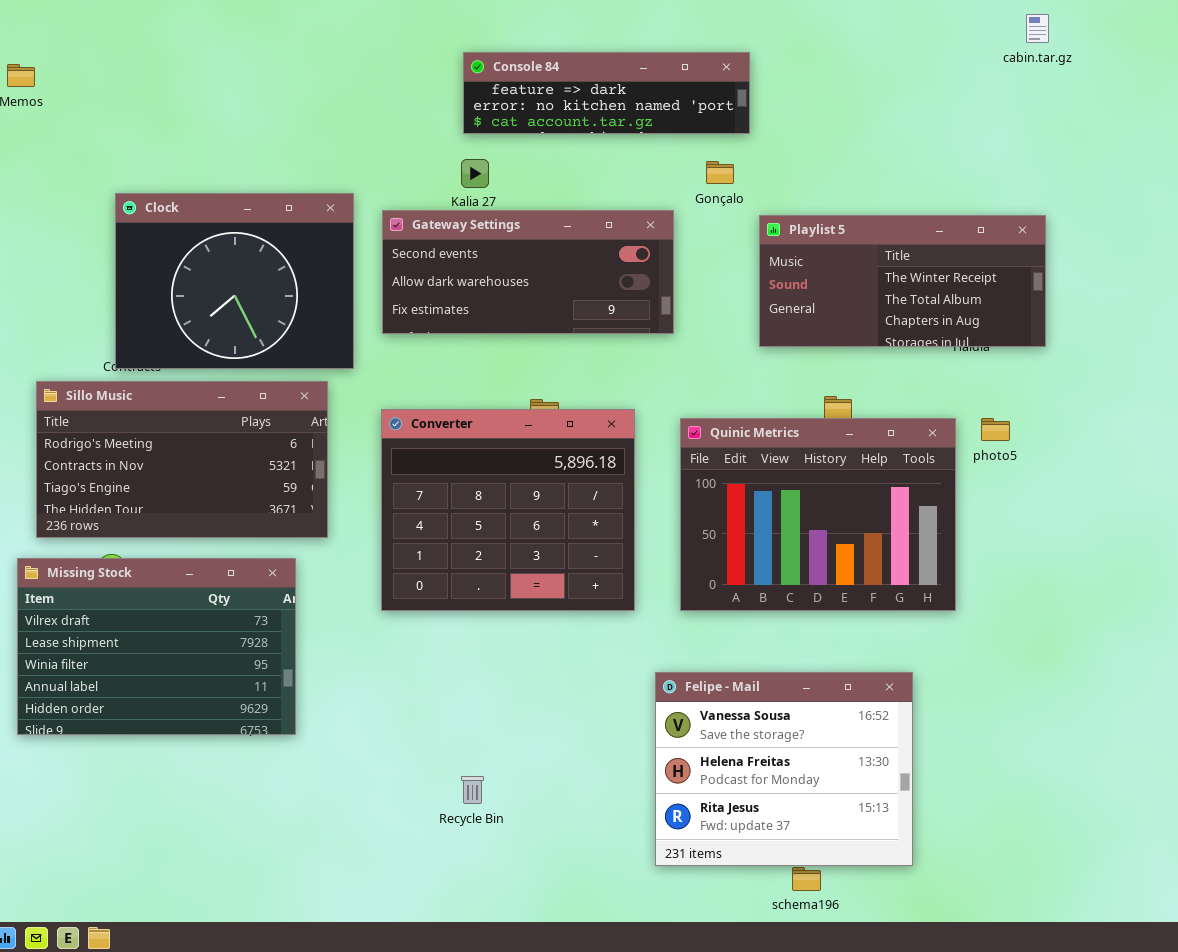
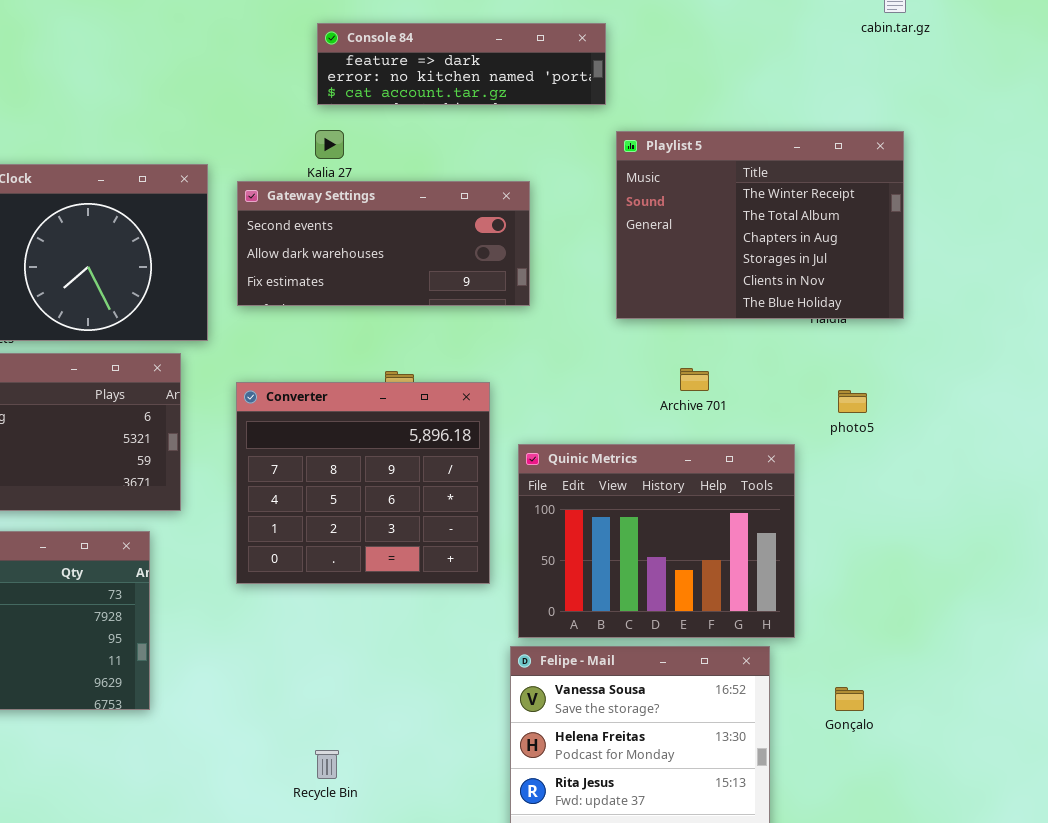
Gonçalo: [706,161,734,184] -> [835,687,864,711], moved
Playlist 5: [759,215,1046,347] -> [616,131,904,319], resized
Quinic Metrics: [680,418,956,611] -> [518,444,795,638], moved

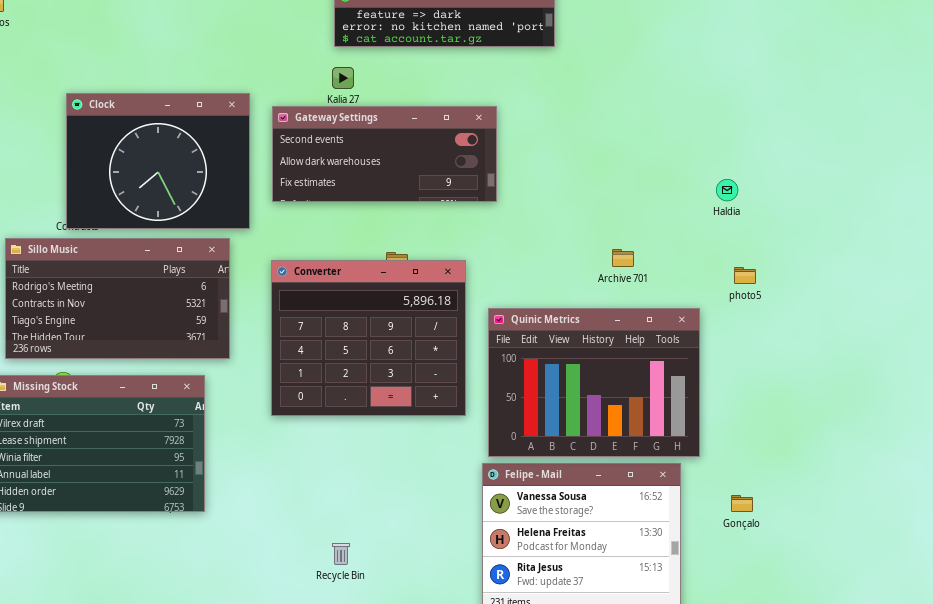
Playlist 5: [616,131,904,319] -> none, closed

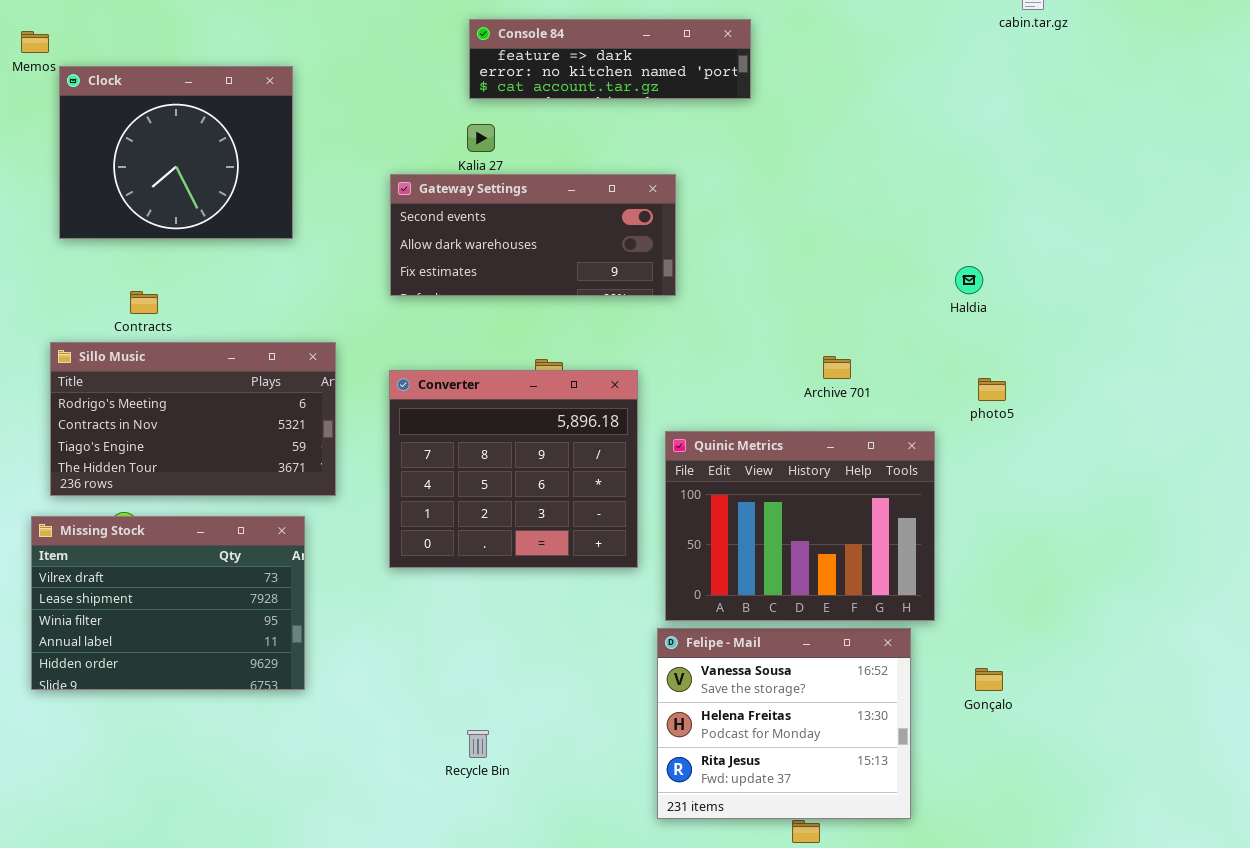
Clock: [66,93,250,229] -> [59,66,293,239], moved

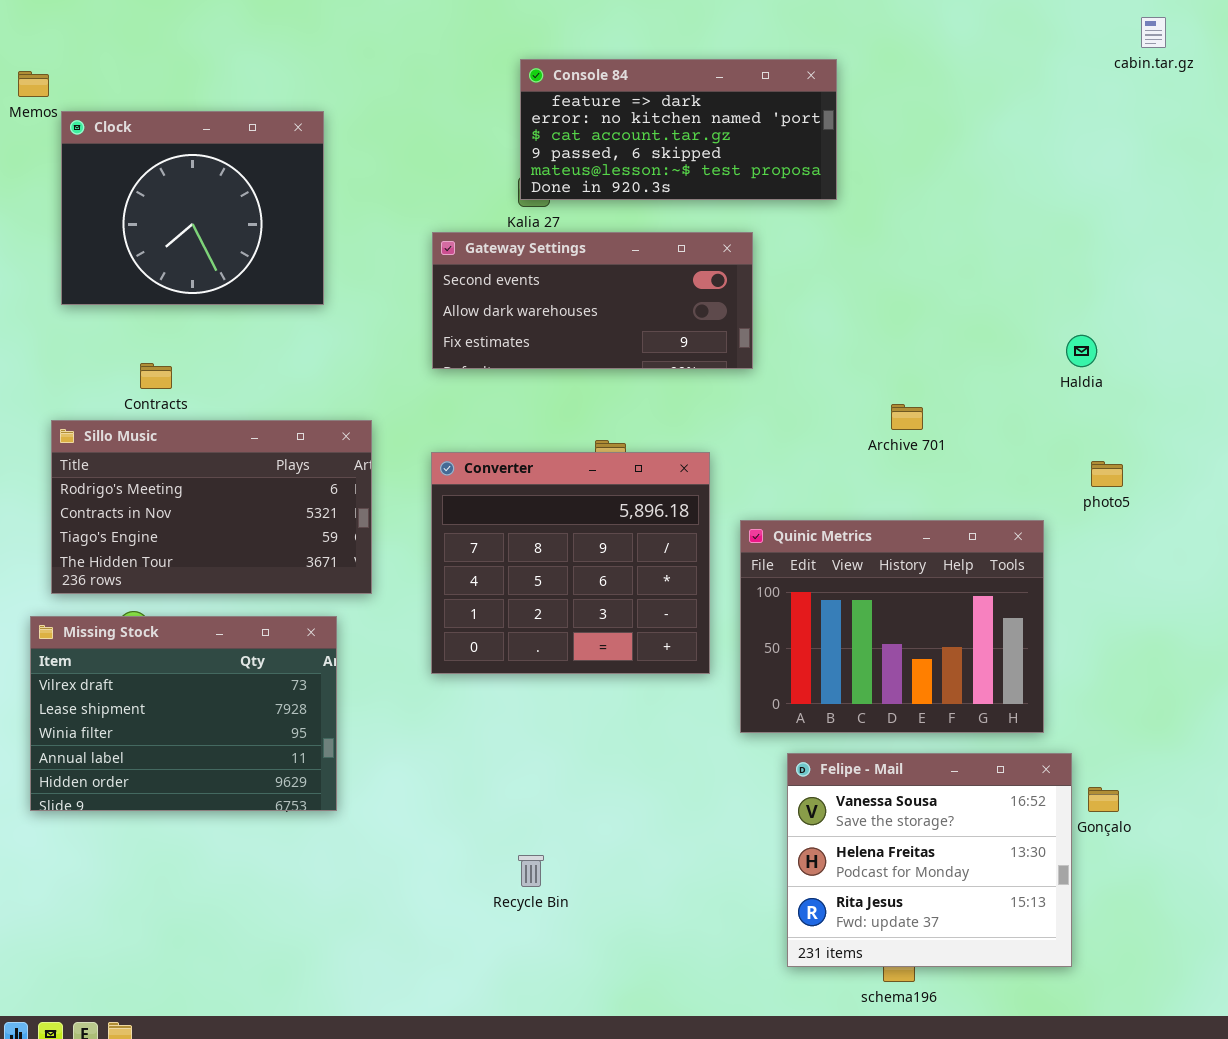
Console 84: [469,19,751,99] -> [520,59,837,200], resized
Archive 701: [823,356,851,379] -> [891,404,923,430], moved
Felipe - Mail: [657,628,911,819] -> [787,753,1072,967], moved

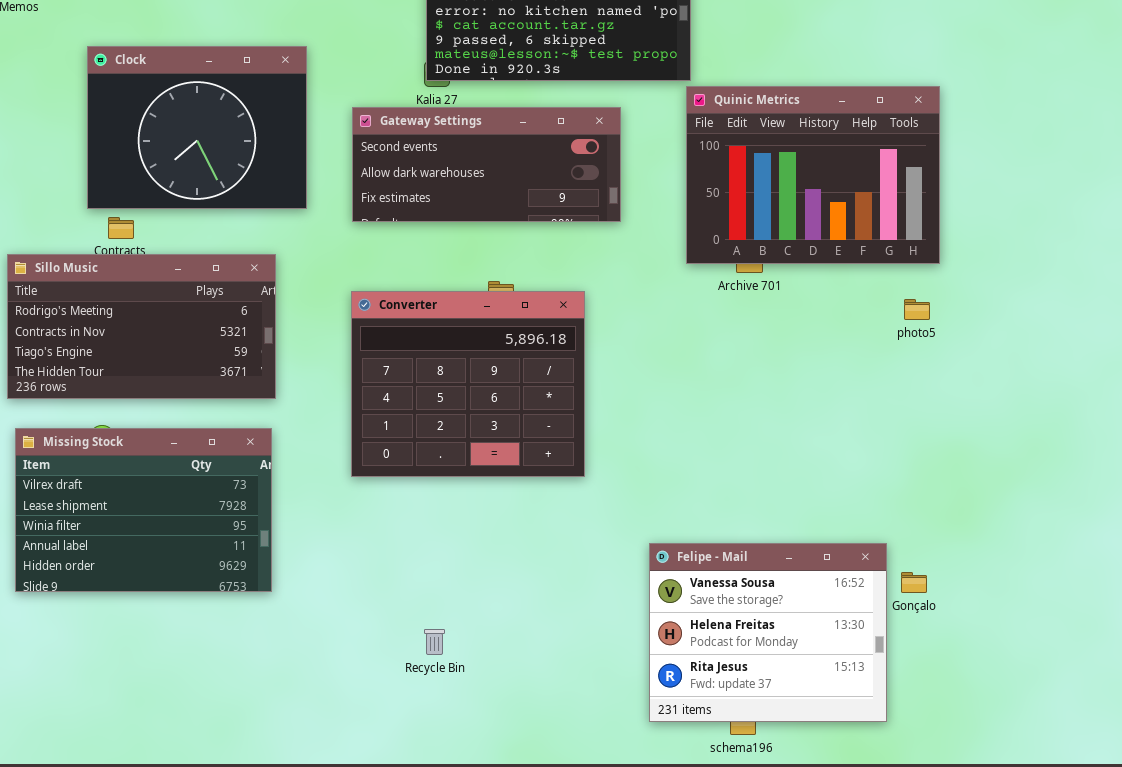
Clock: [61,111,324,305] -> [87,46,307,209], moved
Sillo Music: [51,420,372,594] -> [7,254,276,399], moved
Quinic Metrics: [740,520,1044,733] -> [686,86,940,264], moved

